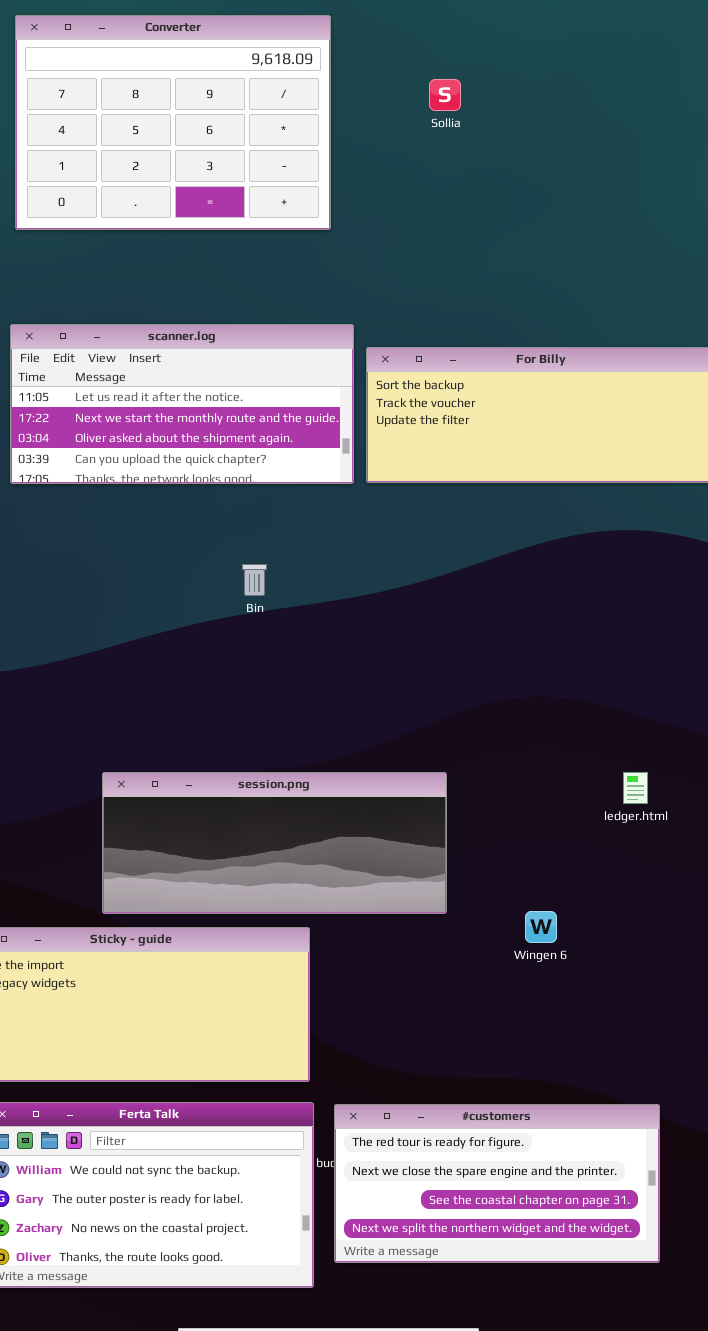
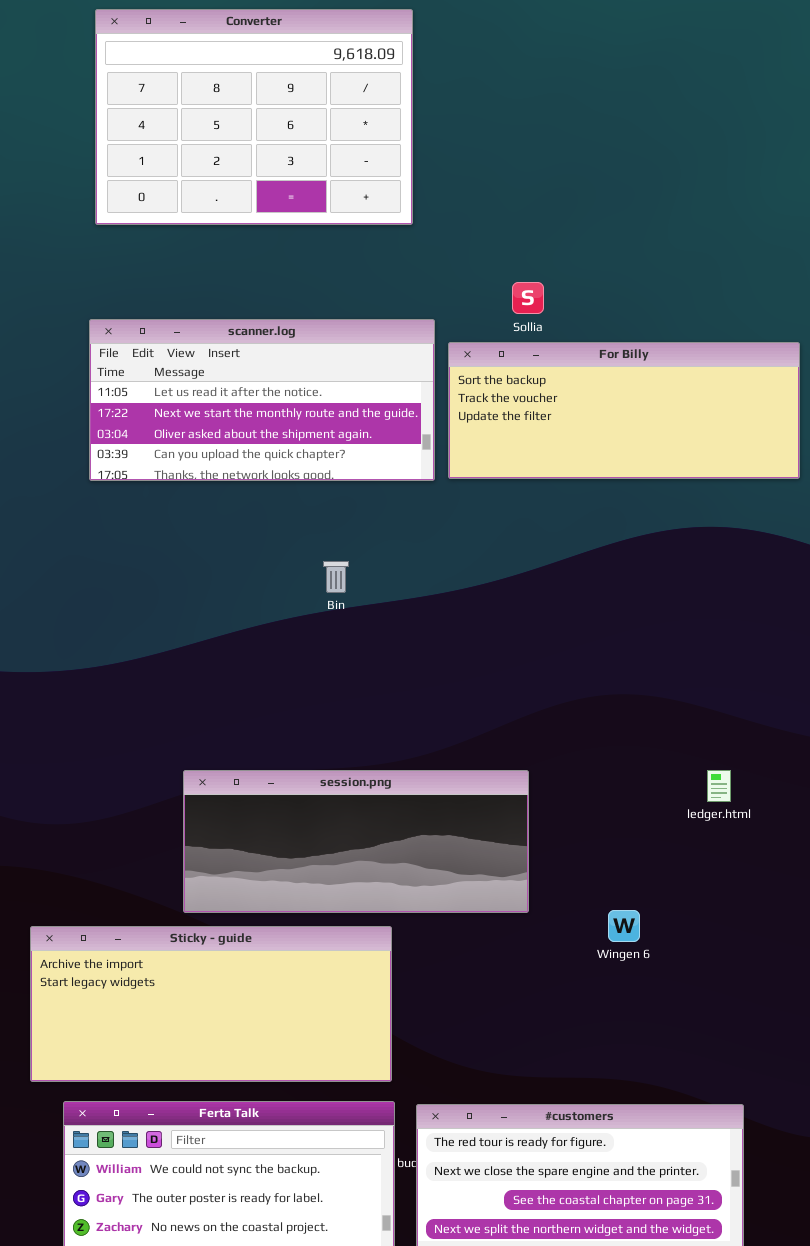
Sollia: [429,79,461,111] -> [512,282,544,314], moved

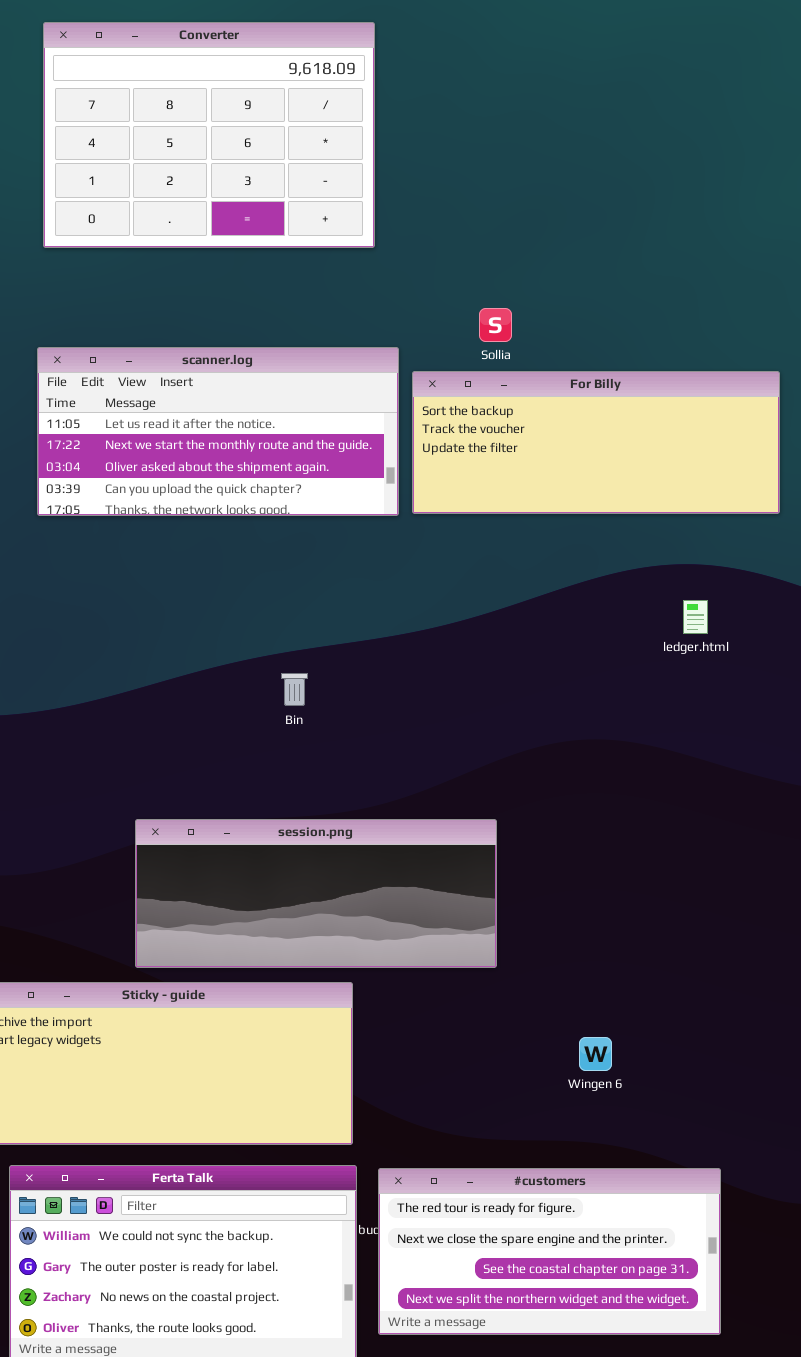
Bin: [323,561,349,593] -> [281,673,308,706], moved
ledger.html: [707,770,731,802] -> [683,600,708,634], moved
Wingen 6: [608,910,640,942] -> [579,1037,612,1071], moved

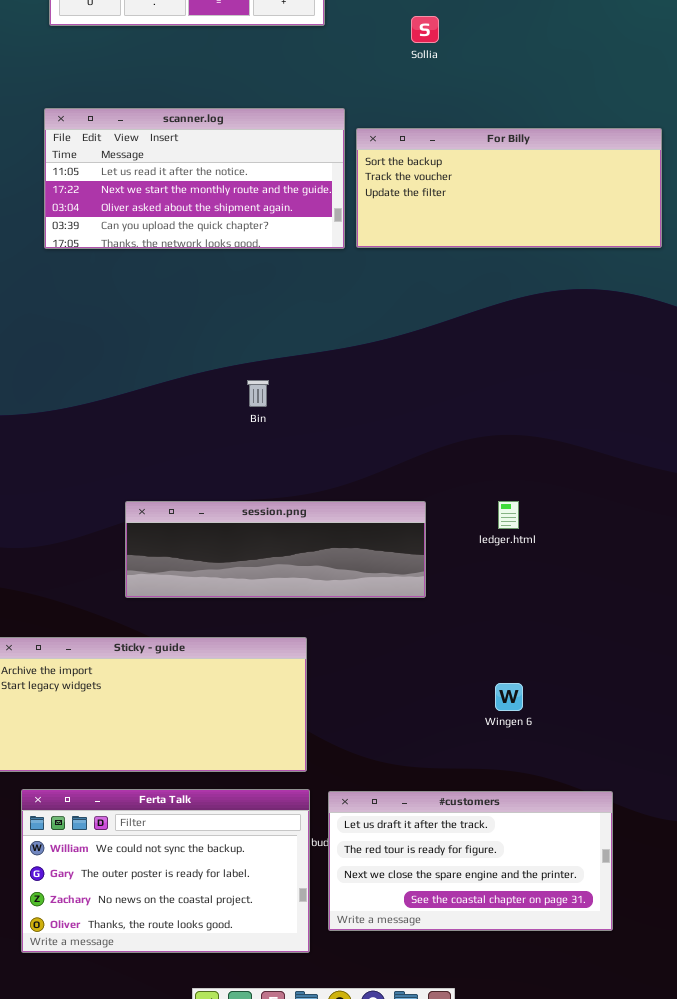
Sollia: [479,308,512,342] -> [411,16,439,43], moved
ledger.html: [683,600,708,634] -> [498,501,519,529], moved
session.png: [135,819,497,968] -> [125,501,426,598], resized
#customers: [378,1168,721,1335] -> [328,791,613,931], scrolled up 1 row

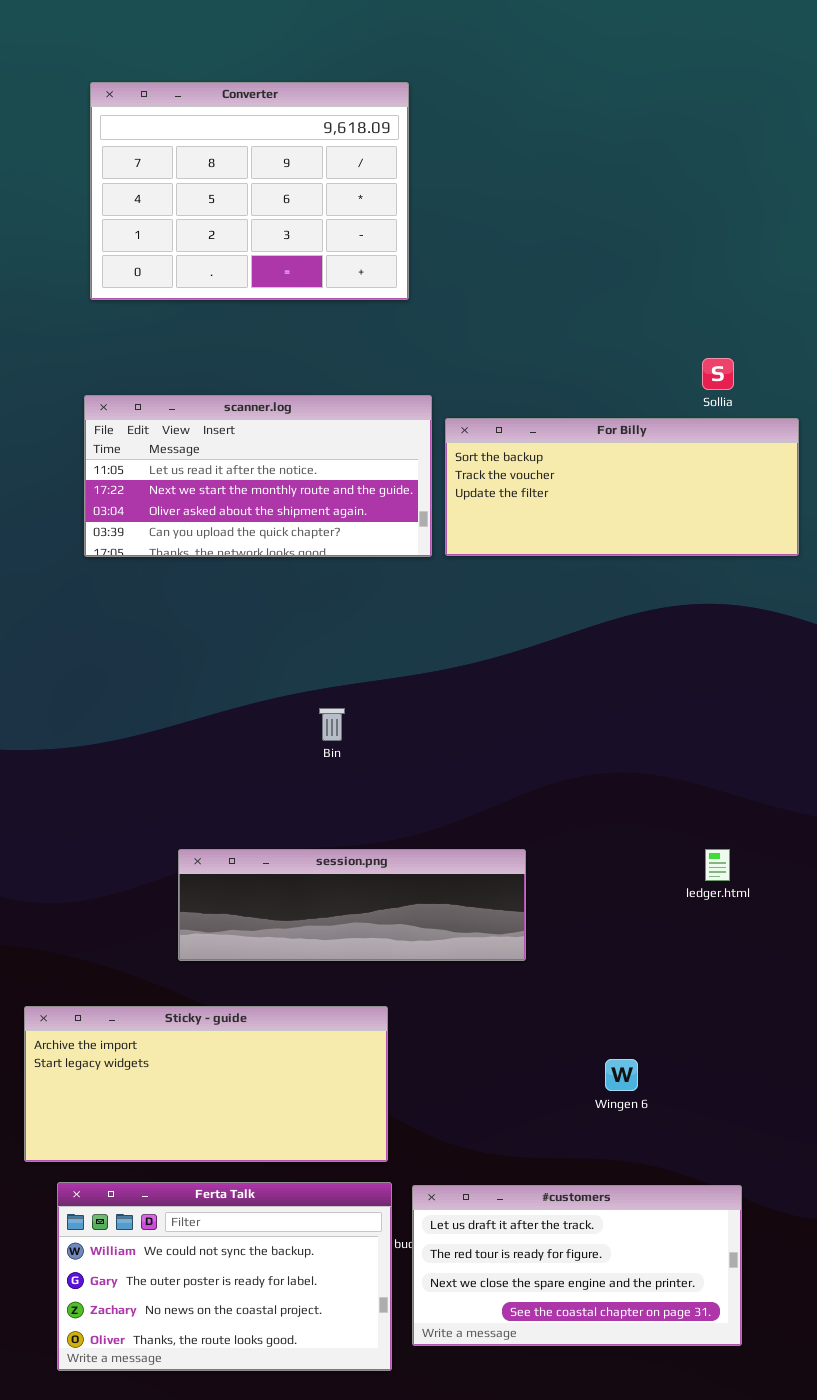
Sollia: [411,16,439,43] -> [702,358,734,390], moved
ledger.html: [498,501,519,529] -> [705,849,730,881], moved

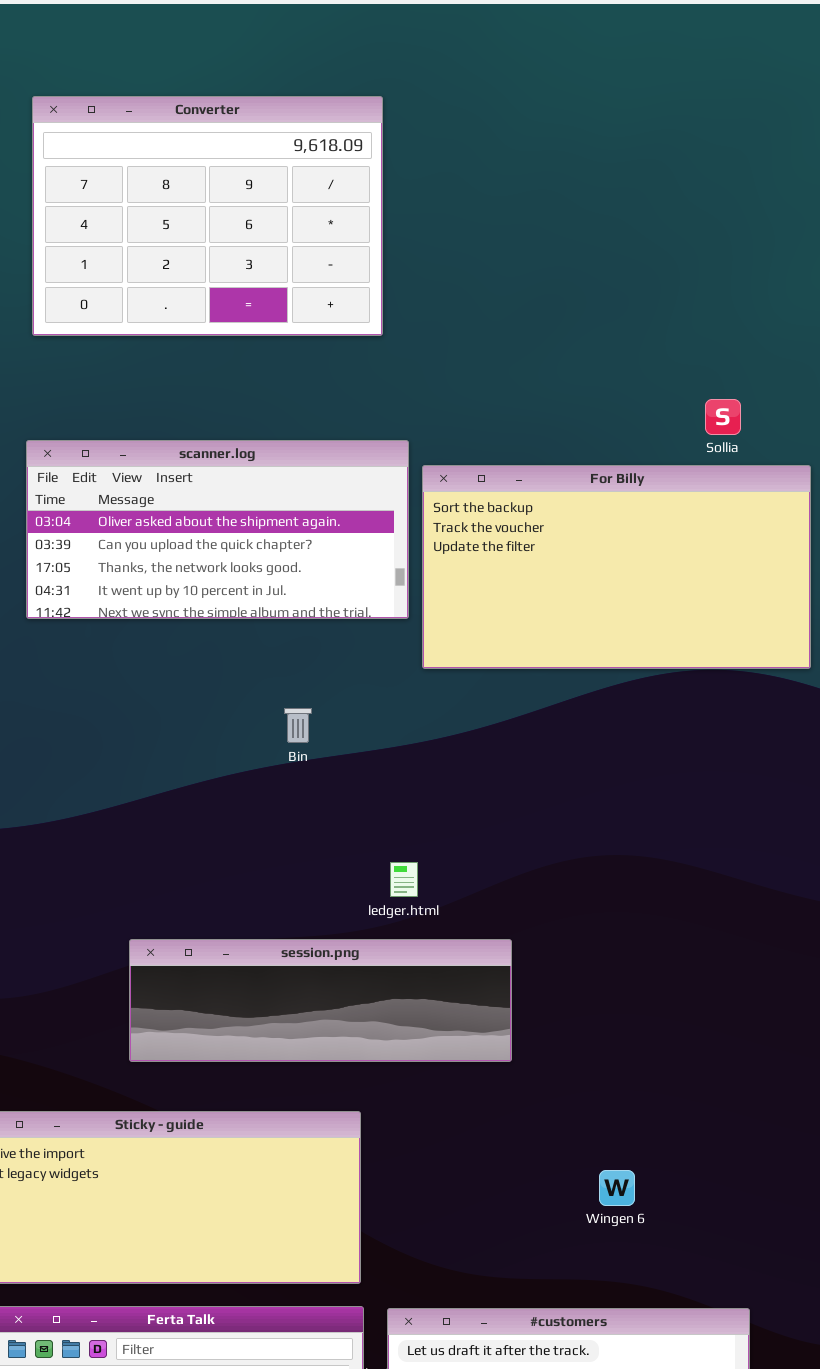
scanner.log: [84,395,432,557] -> [26,440,409,619], scrolled down 2 rows
For Billy: [445,418,799,556] -> [422,465,811,669], resized
Bin: [319,708,345,741] -> [284,708,312,743], moved
ledger.html: [705,849,730,881] -> [390,862,418,897], moved

